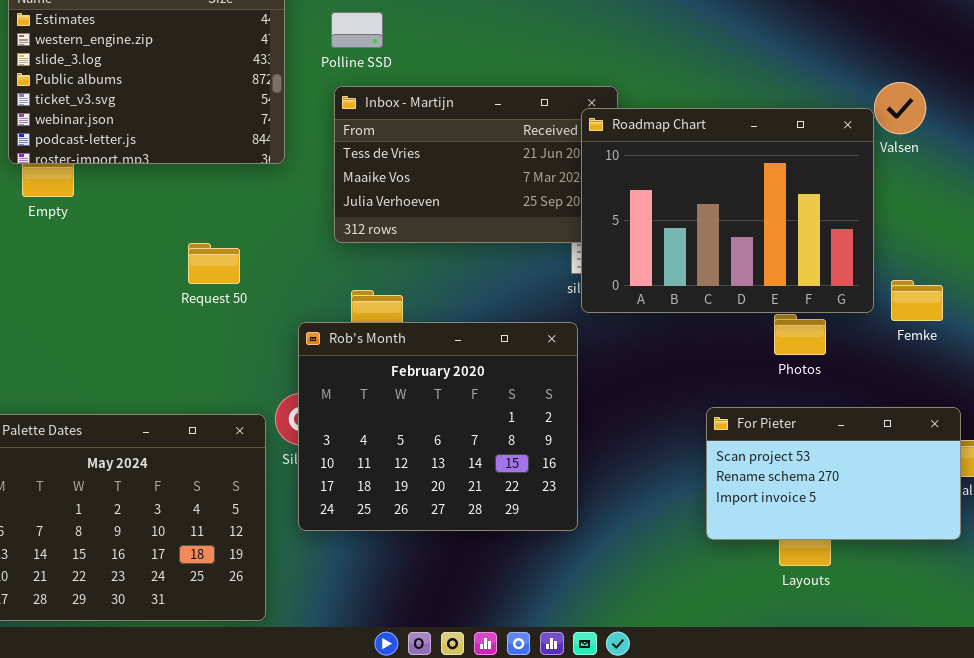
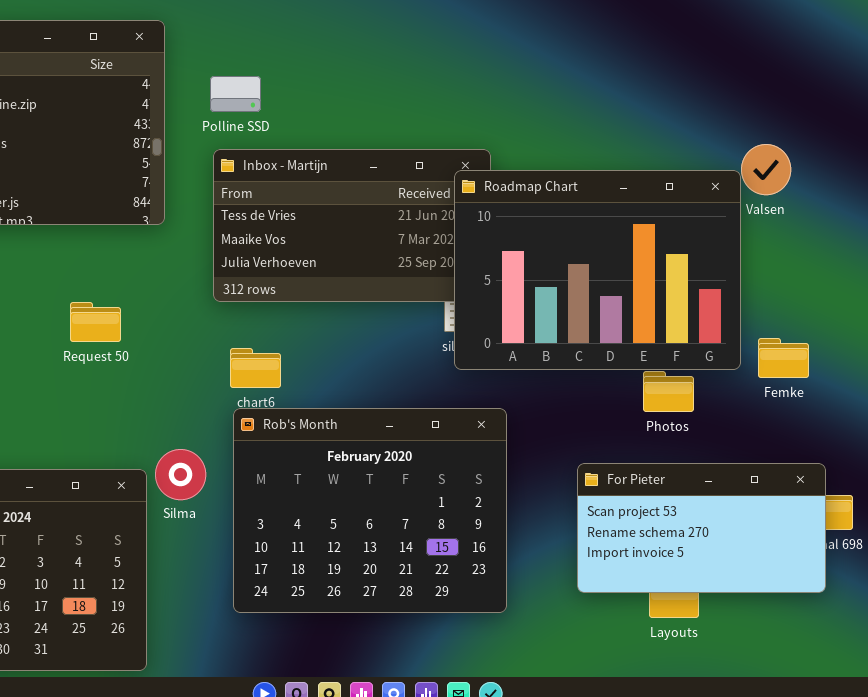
Rob's Month: [298,322,578,531] -> [233,408,507,613], moved

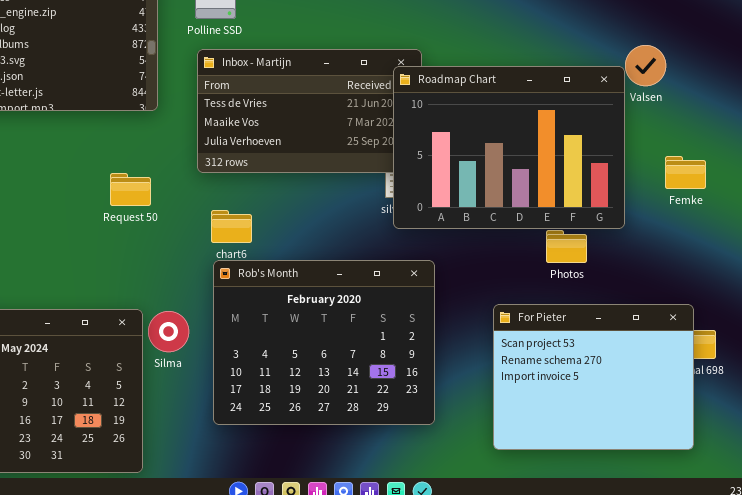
Request 50: [70,302,121,342] -> [110,173,151,206], moved
Femke: [758,338,809,378] -> [665,156,706,189], moved
Silma: [155,449,206,500] -> [148,311,189,352], moved
For Pieter: [577,463,826,593] -> [493,304,694,450], resized

